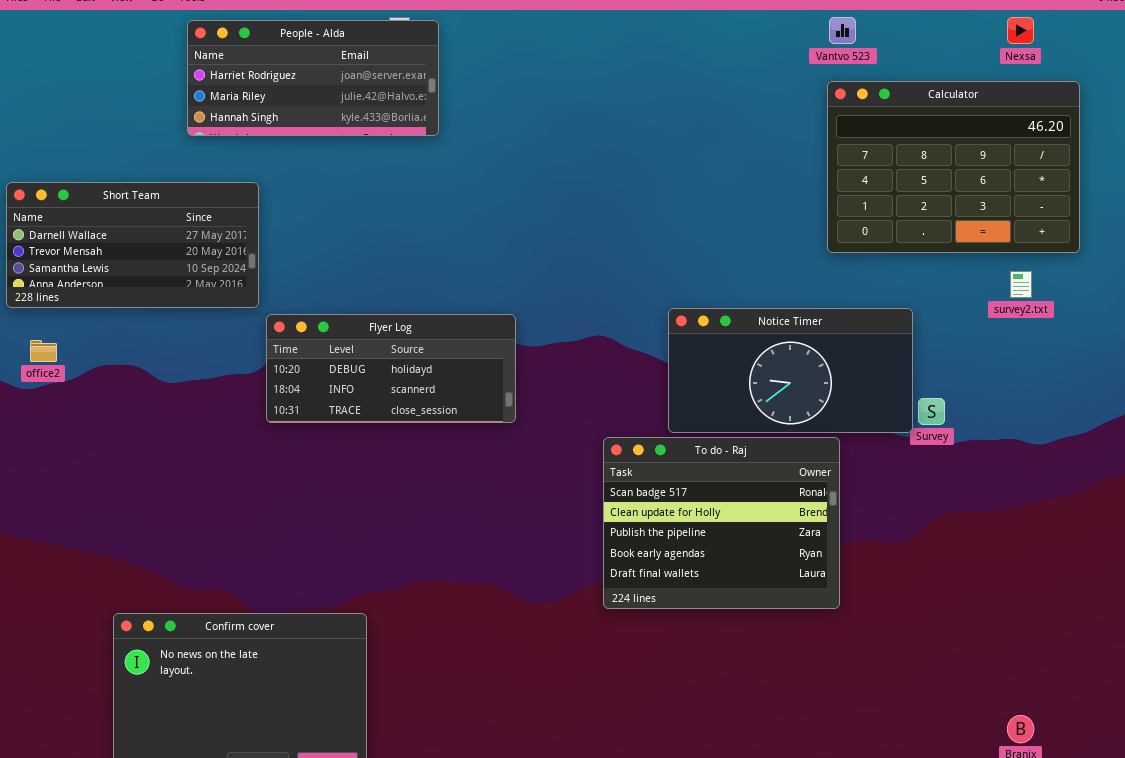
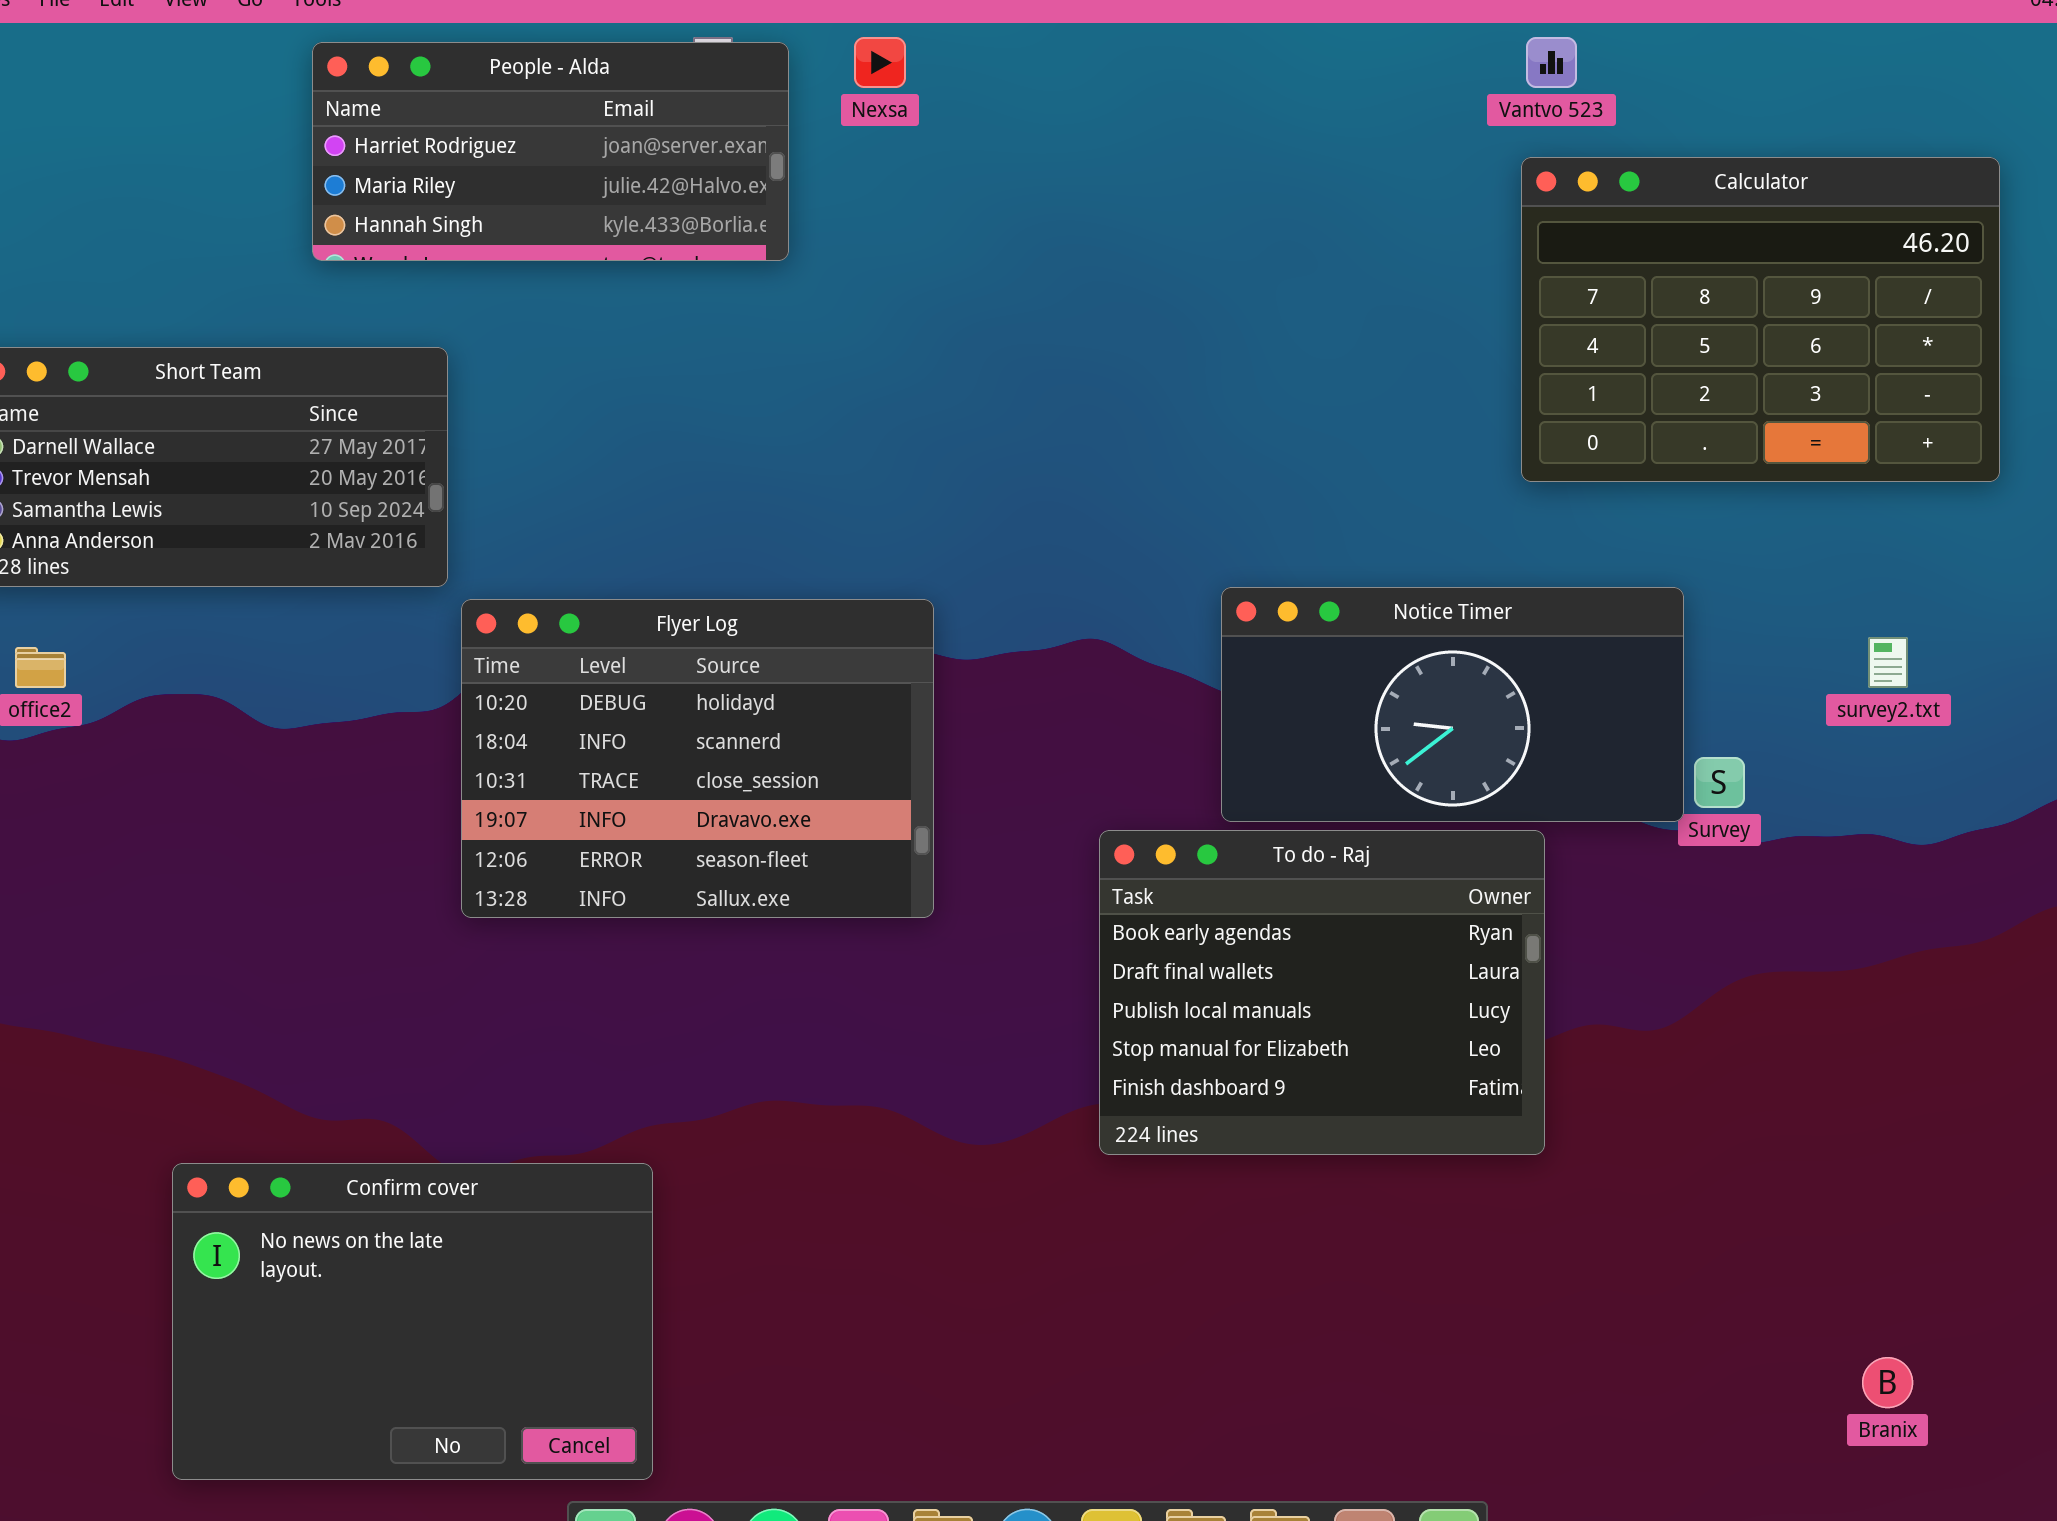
Nexsa: [1007,17,1034,44] -> [854,37,906,88], moved
survey2.txt: [1010,271,1032,298] -> [1868,637,1908,688], moved
Flyer Log: [266,314,516,423] -> [461,599,934,918], resized
To do - Raj: [603,437,840,609] -> [1099,830,1545,1155], scrolled down 3 rows

